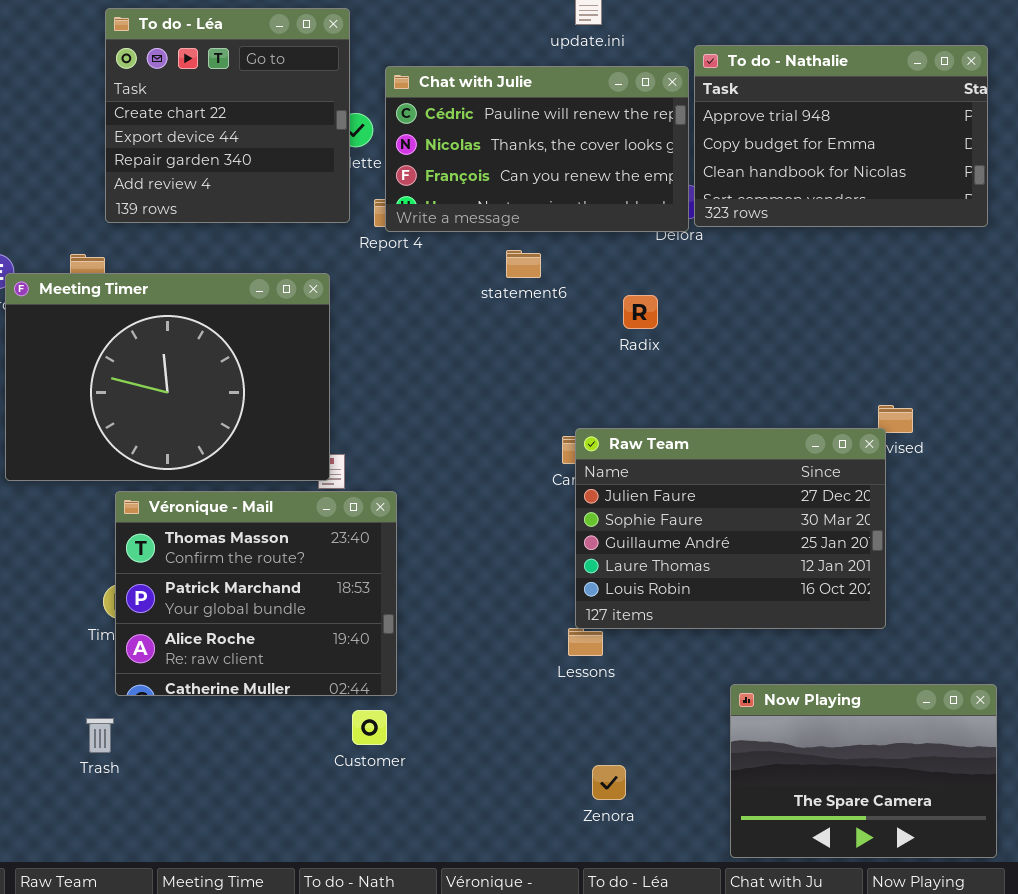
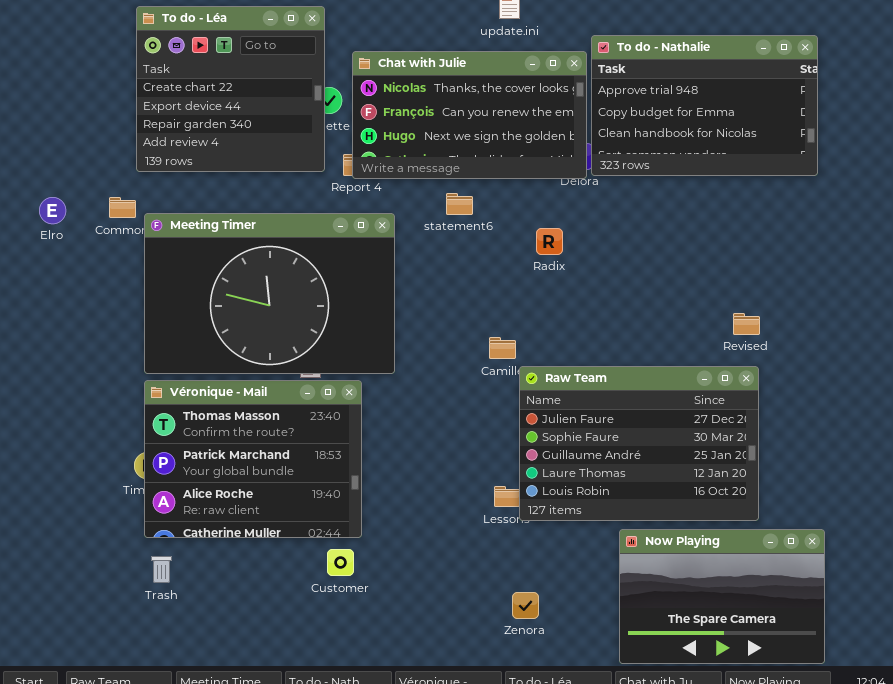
Chat with Julie: [385,66,689,232] -> [352,51,587,179], scrolled down 1 row
Meeting Timer: [5,273,330,481] -> [144,213,395,374], moved
Raw Team: [575,428,886,629] -> [519,366,759,521], moved
Trash: [86,718,114,753] -> [151,556,172,583], moved

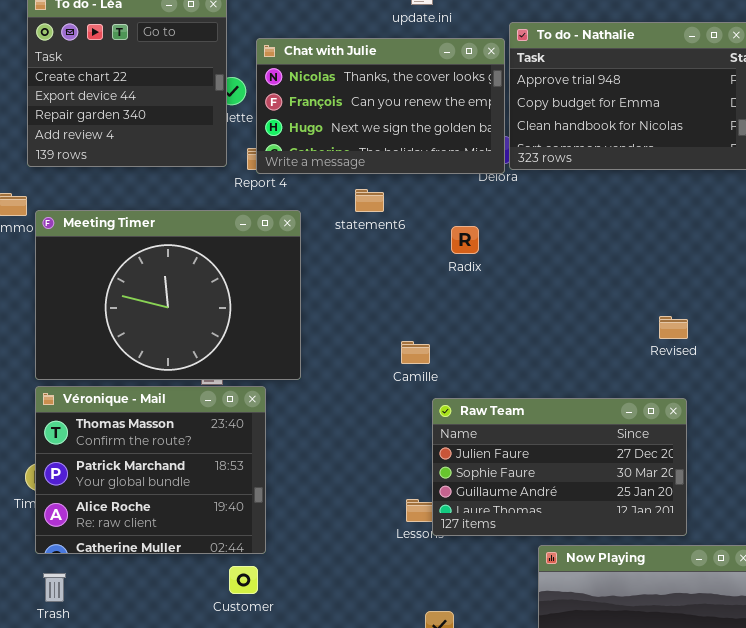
Raw Team: [519,366,759,521] -> [432,398,687,536], resized

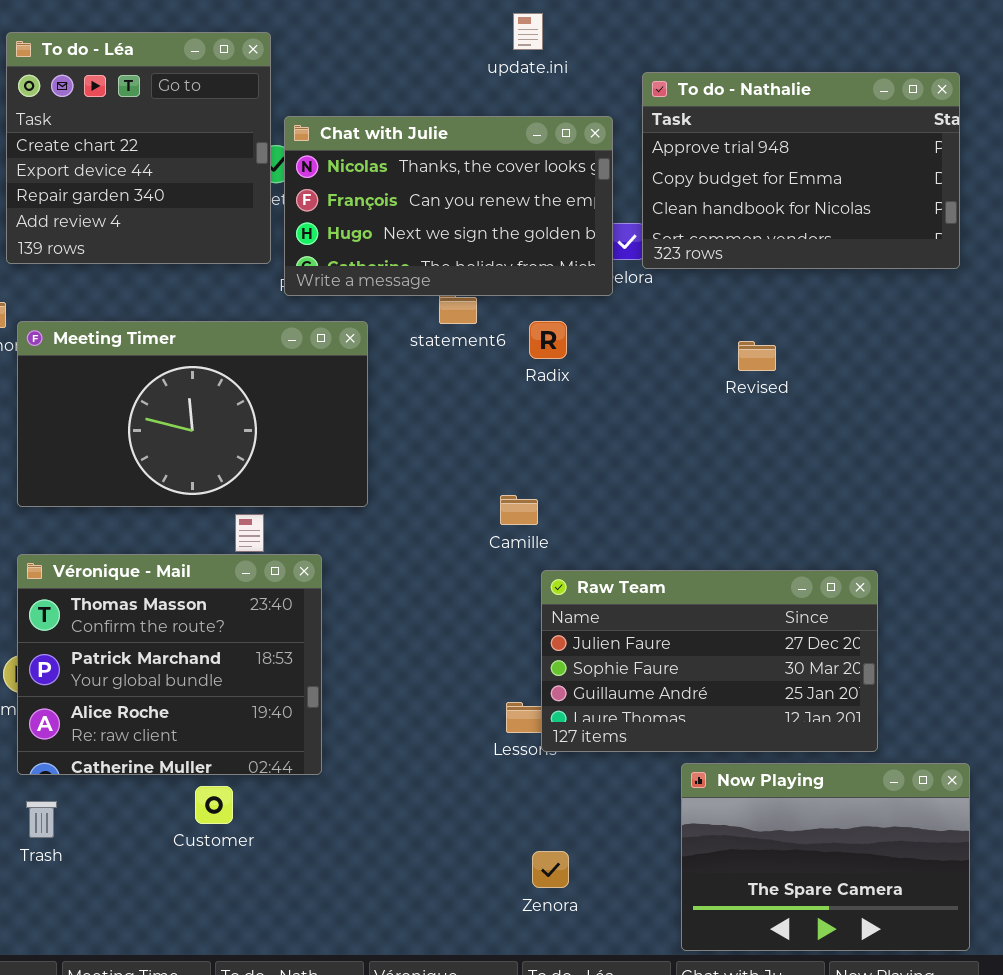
Chat with Julie: [256,38,505,174] -> [284,116,613,296], moved
Meeting Timer: [35,210,301,380] -> [17,321,368,507], resized
Radix: [451,226,479,254] -> [529,321,567,359], moved
Revised: [659,316,688,339] -> [738,341,776,371], moved
Customer: [229,566,258,594] -> [195,786,233,824], moved

